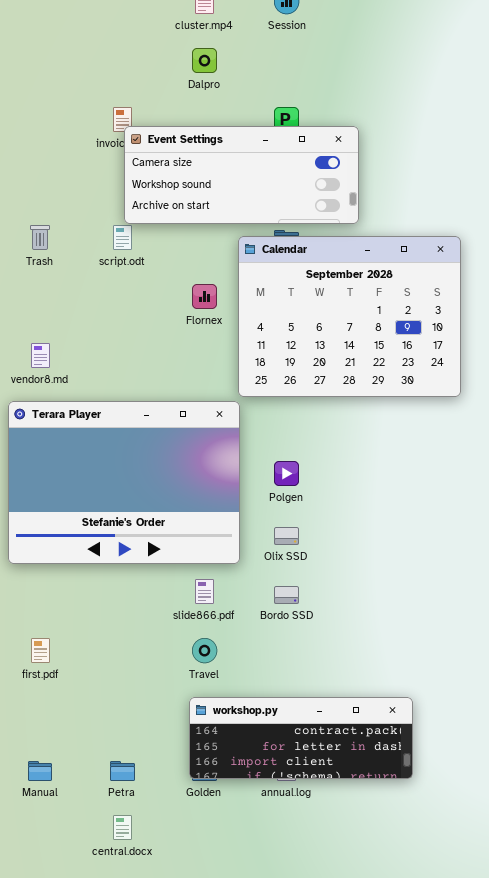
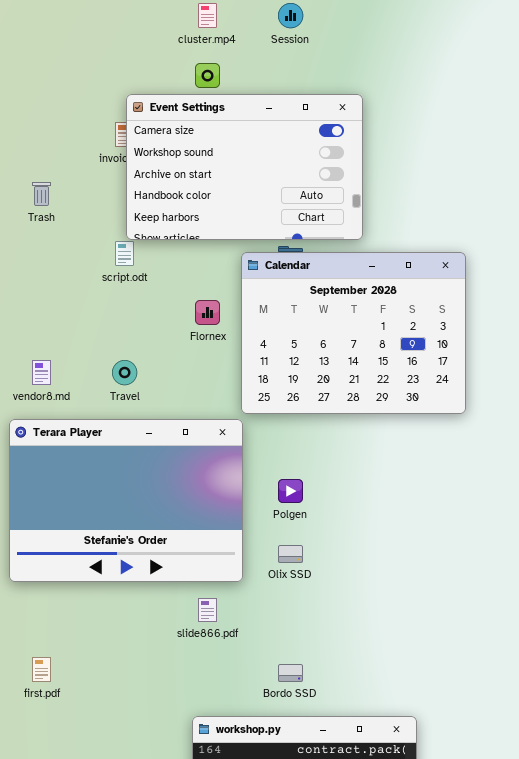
Event Settings: [124,126,359,224] -> [126,94,363,240], resized
Trash: [30,225,50,250] -> [32,182,51,206], moved
Bordo SSD: [274,586,299,604] -> [278,664,303,682], moved
Travel: [192,638,217,663] -> [112,360,137,385], moved

